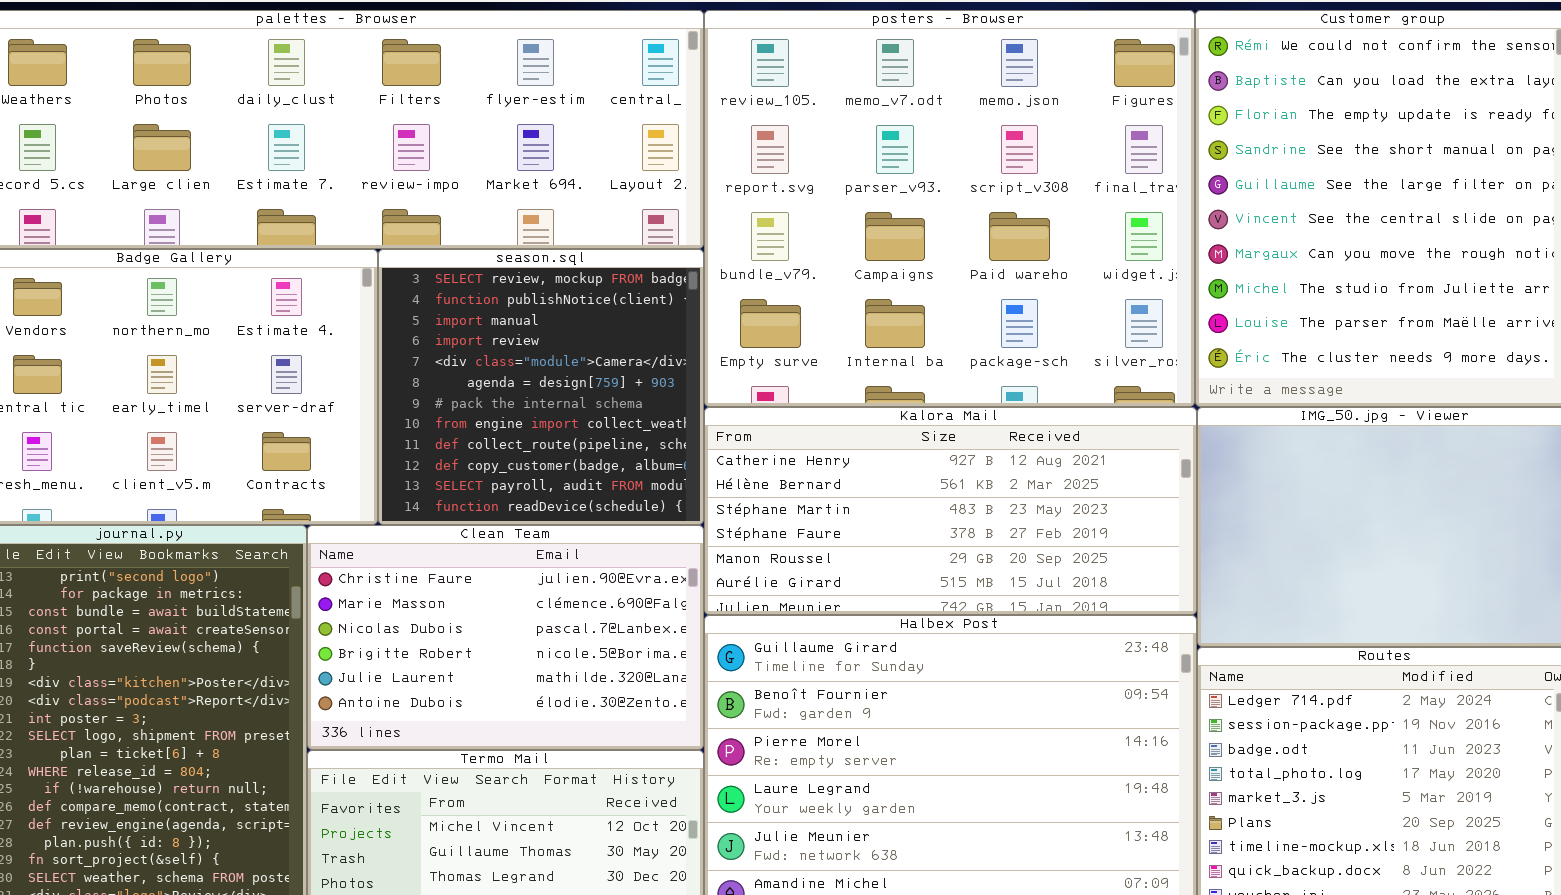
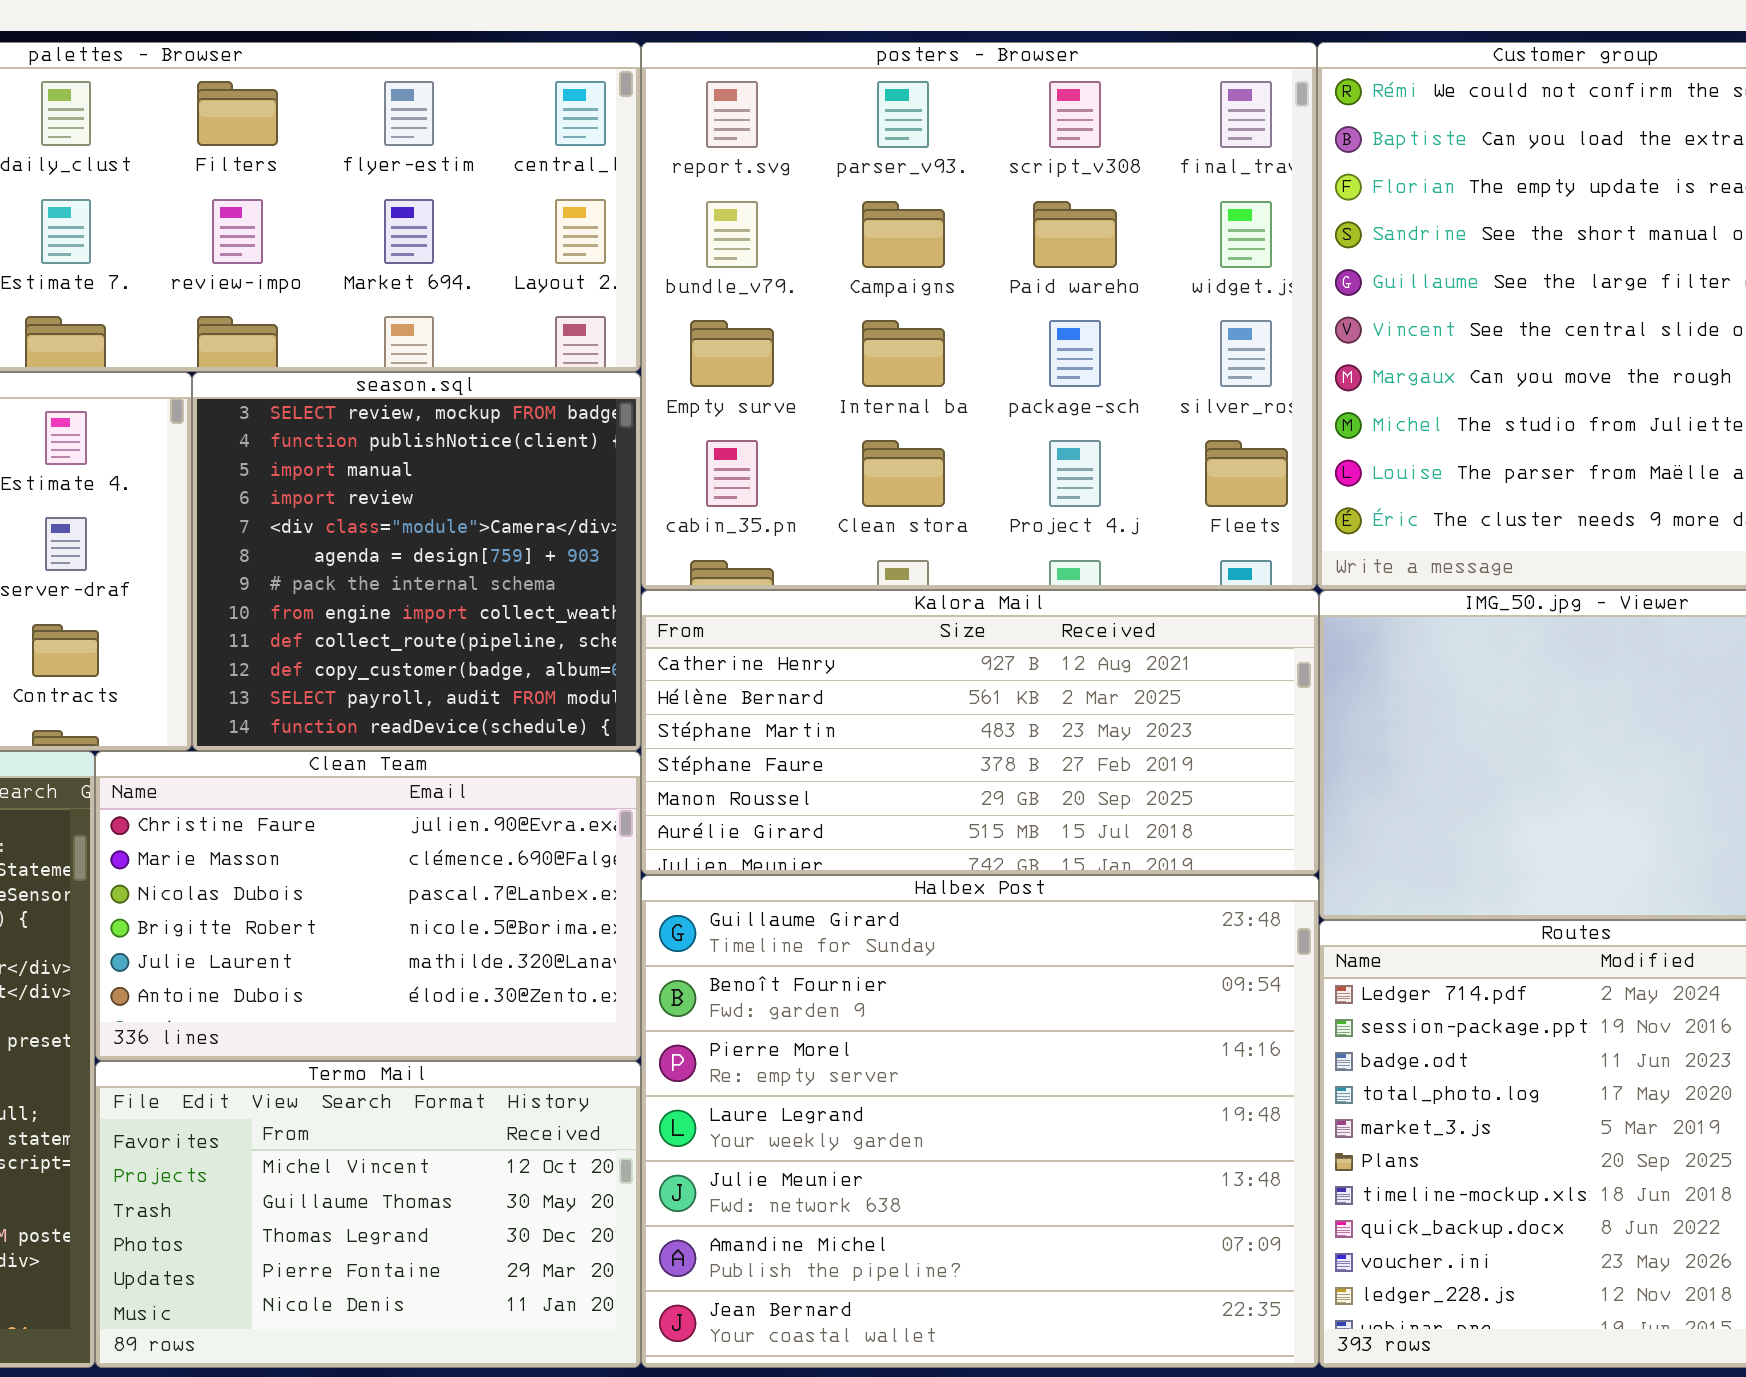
posters - Browser: [704,10,1195,407] -> [641,42,1317,590], scrolled down 1 row

